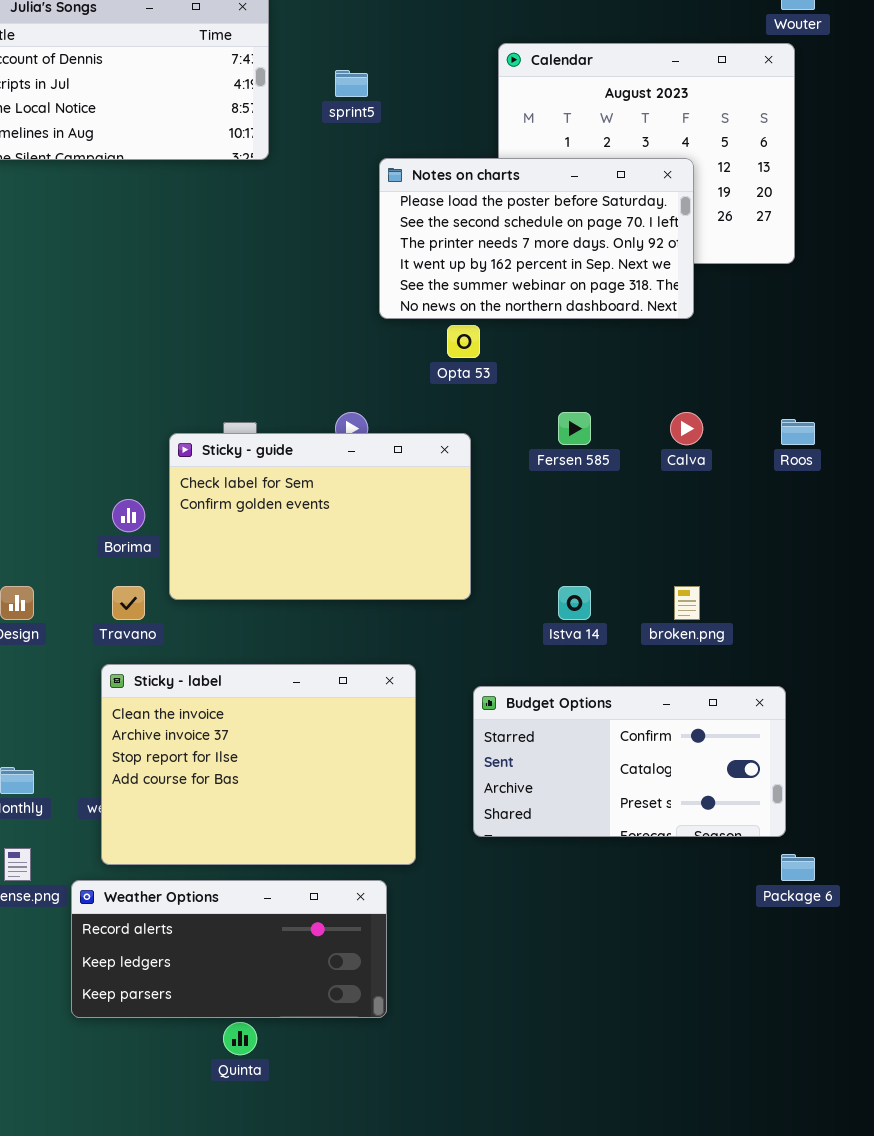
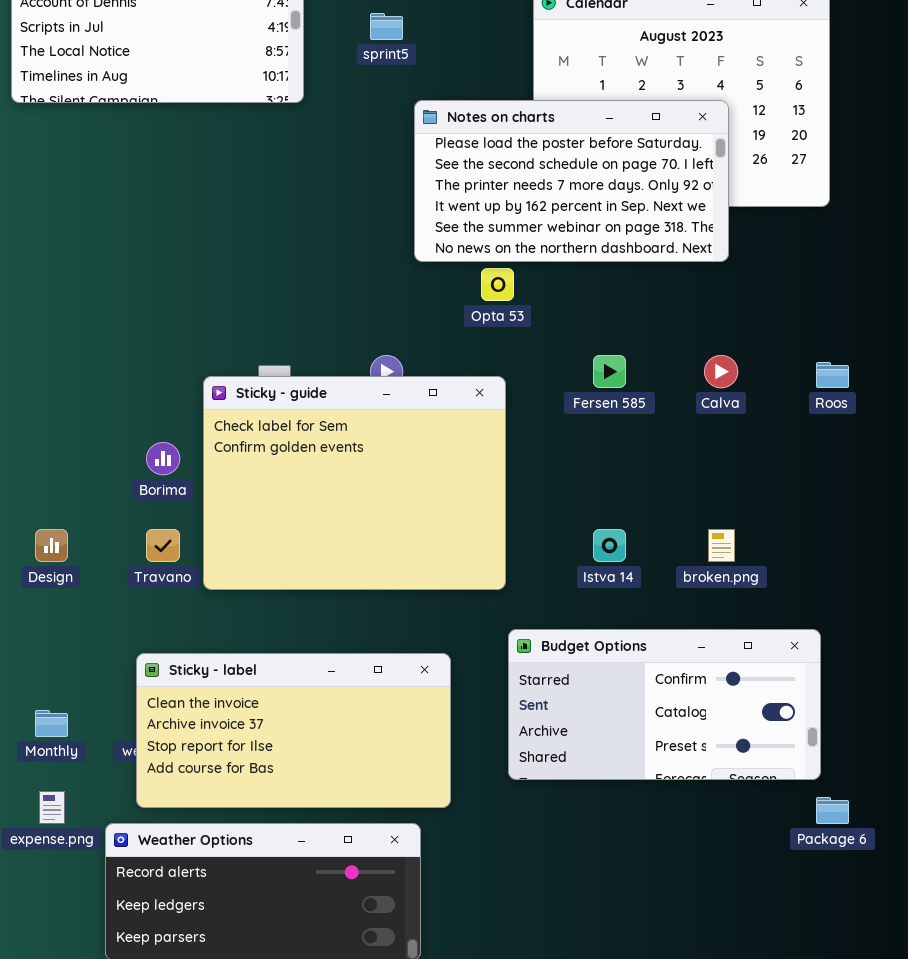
Sticky - guide: [169,433,471,600] -> [203,376,506,590], resized
Sticky - label: [101,664,416,865] -> [136,653,451,808], resized

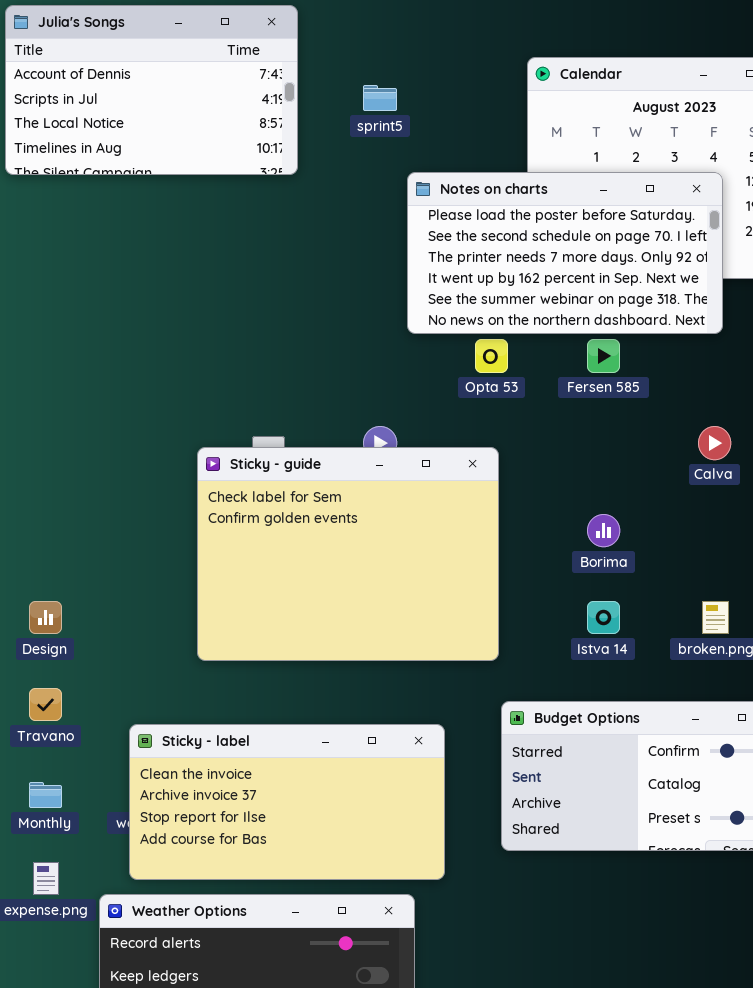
Fersen 585: [593,355,626,388] -> [587,339,620,373], moved
Borima: [146,442,180,475] -> [587,514,620,547], moved
Travano: [146,529,180,562] -> [29,688,62,721], moved

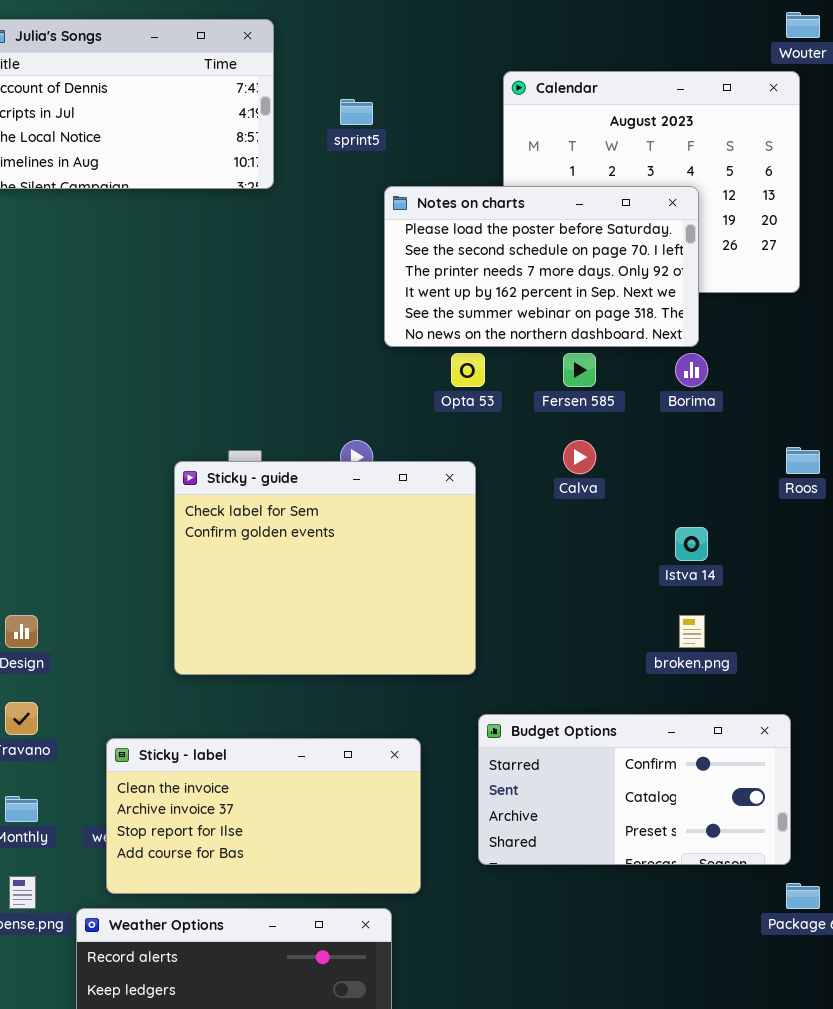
Calva: [698,426,731,460] -> [563,440,596,474], moved
Borima: [587,514,620,547] -> [675,353,708,387], moved
Istva 14: [587,601,620,634] -> [675,527,708,561], moved

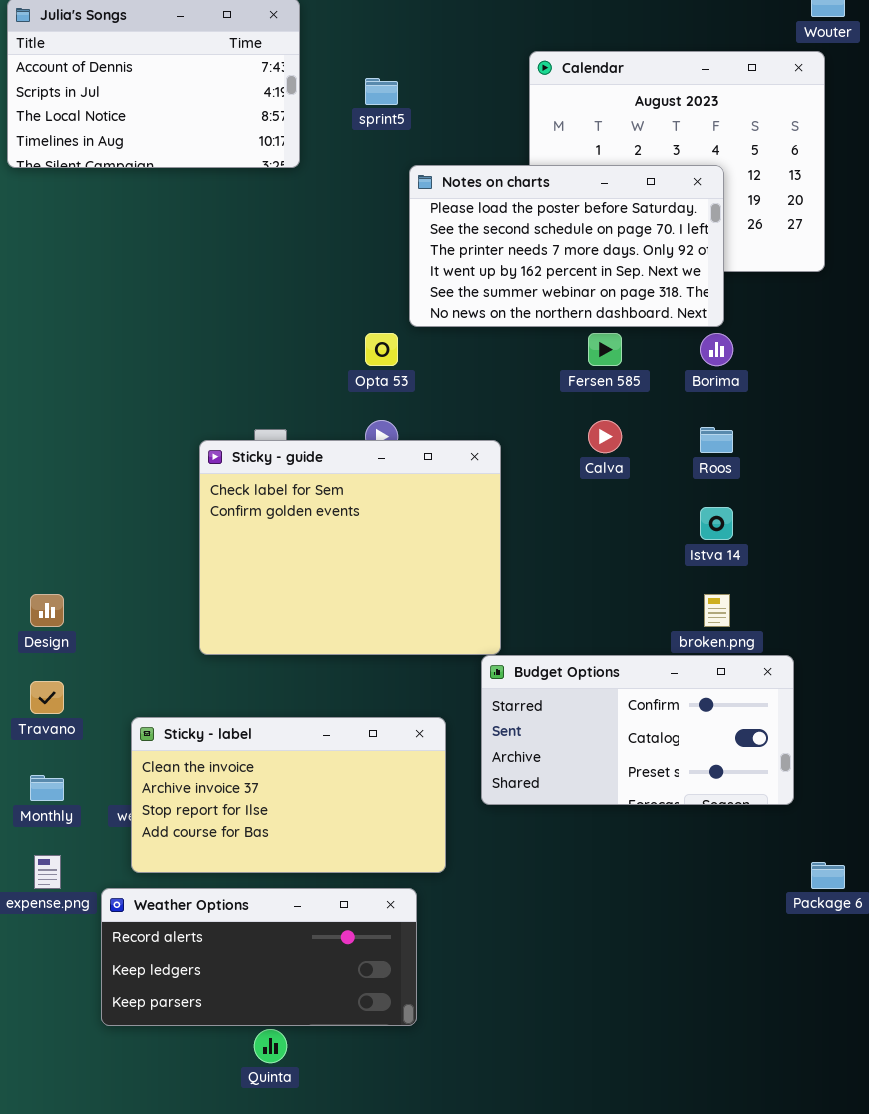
Opta 53: [451,353,485,387] -> [365,333,398,366], moved
Roos: [786,447,820,474] -> [700,427,733,453], moved
Budget Options: [478,714,791,865] -> [481,655,794,805], moved

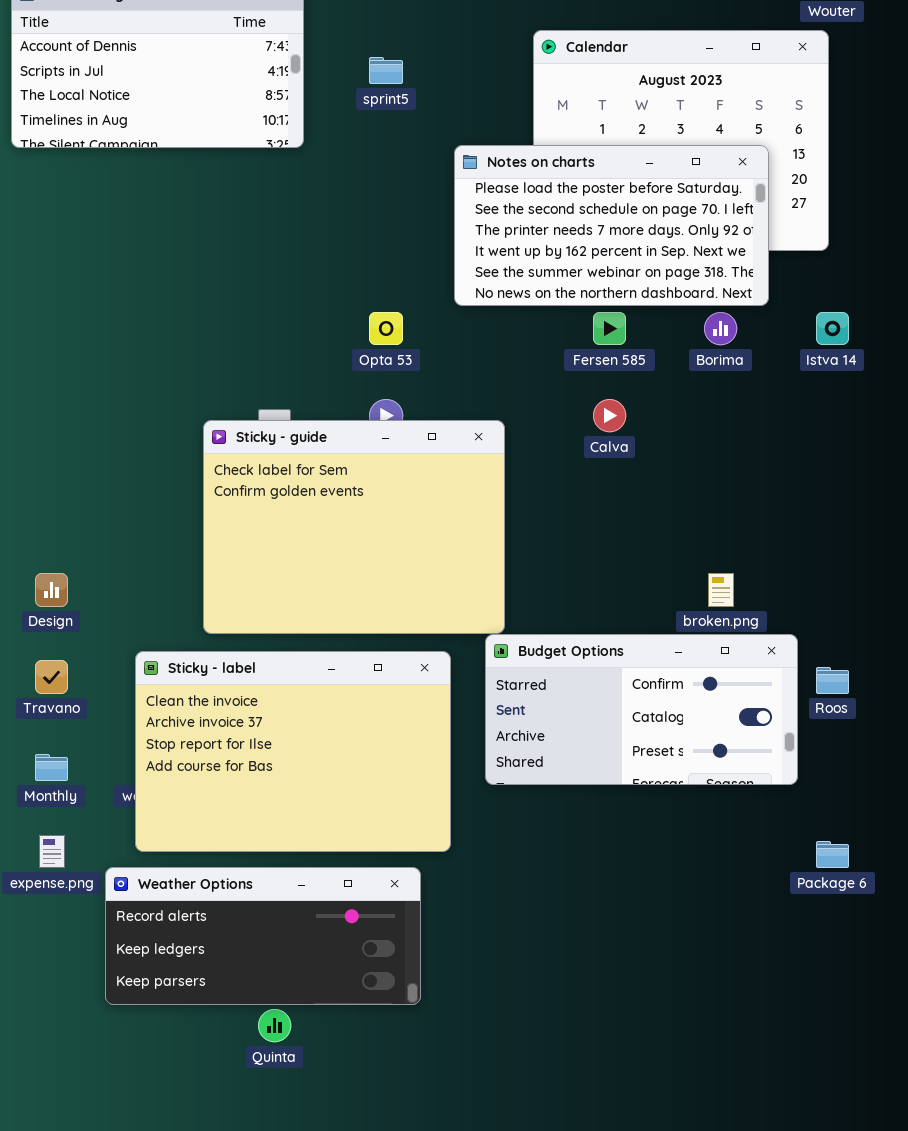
Notes on charts: [409,165,724,327] -> [454,145,769,306], moved
Roos: [700,427,733,453] -> [816,667,849,694], moved
Istva 14: [700,507,733,540] -> [816,312,849,345], moved
Sticky - label: [131,717,446,873] -> [135,651,451,852], resized

